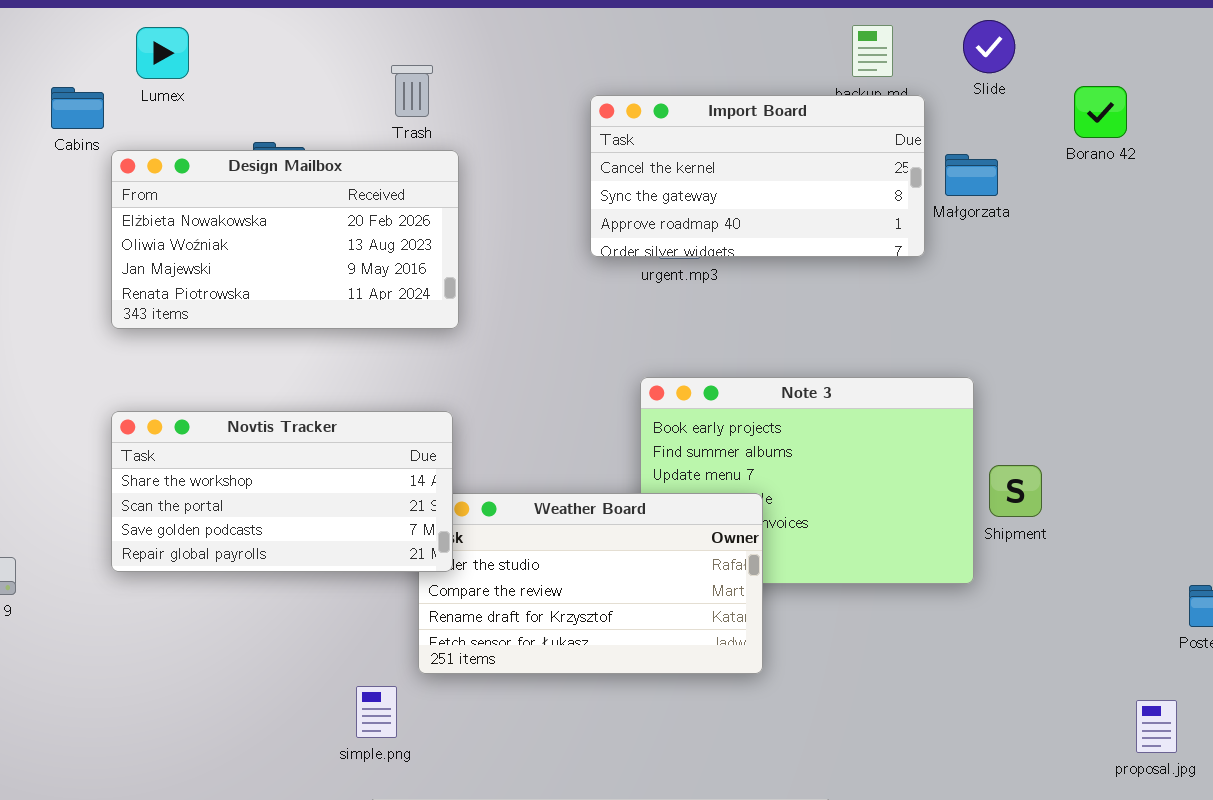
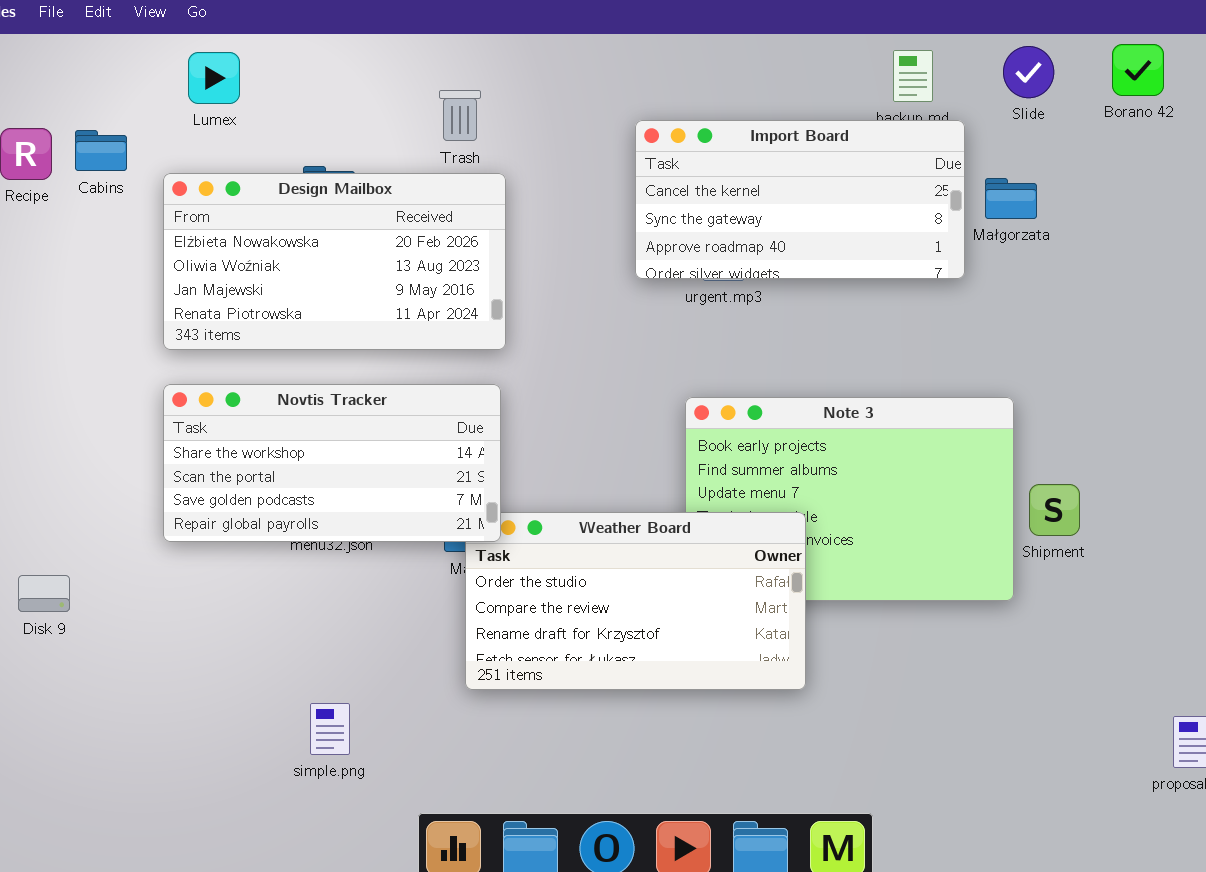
Borano 42: [1074,86,1127,138] -> [1112,44,1164,96], moved
Cabins: [51,87,104,129] -> [75,130,127,171], moved
Novtis Tracker: [111,411,453,572] -> [163,384,501,542], moved
simple.png: [356,686,397,738] -> [310,703,350,755], moved

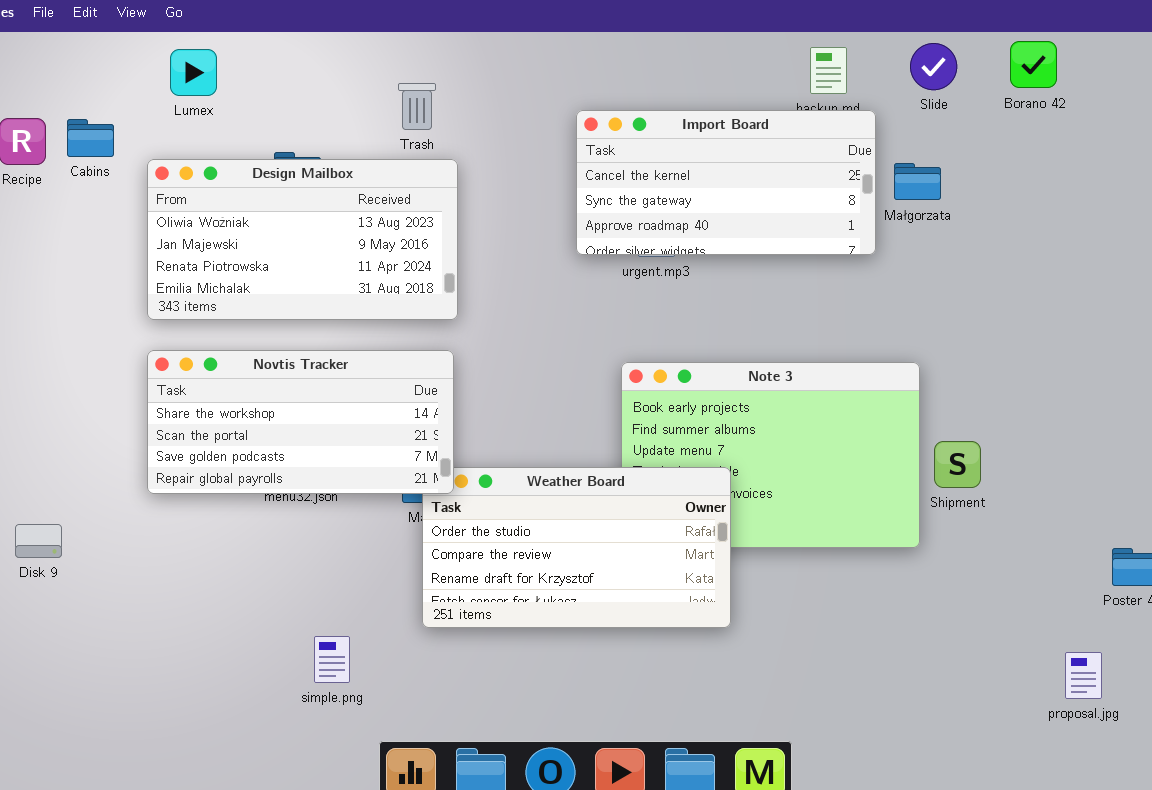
Design Mailbox: [163,173,506,350] -> [147,159,458,320], scrolled down 1 row
simple.png: [310,703,350,755] -> [314,636,350,683], moved

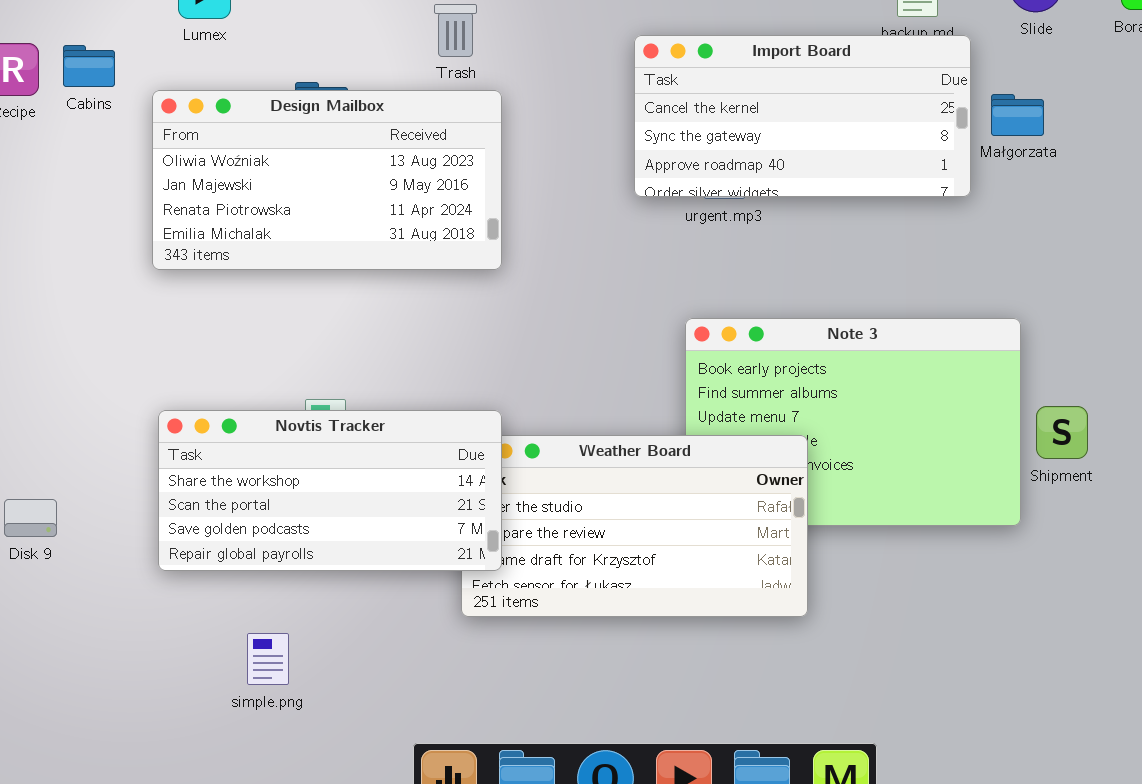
Novtis Tracker: [147,350,454,494] -> [158,410,502,571], moved
simple.png: [314,636,350,683] -> [247,633,289,685], moved

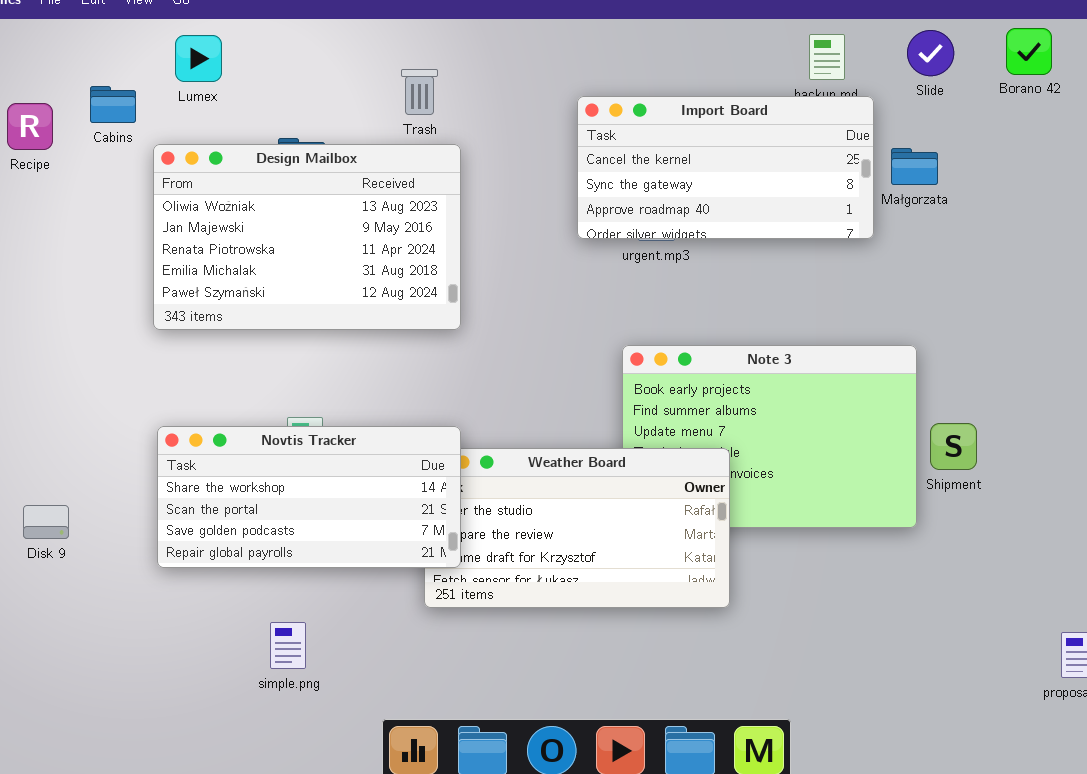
Cabins: [63,45,115,87] -> [90,86,136,123], moved
Design Mailbox: [152,90,502,270] -> [153,144,461,330], resized
simple.png: [247,633,289,685] -> [270,622,306,669], moved

